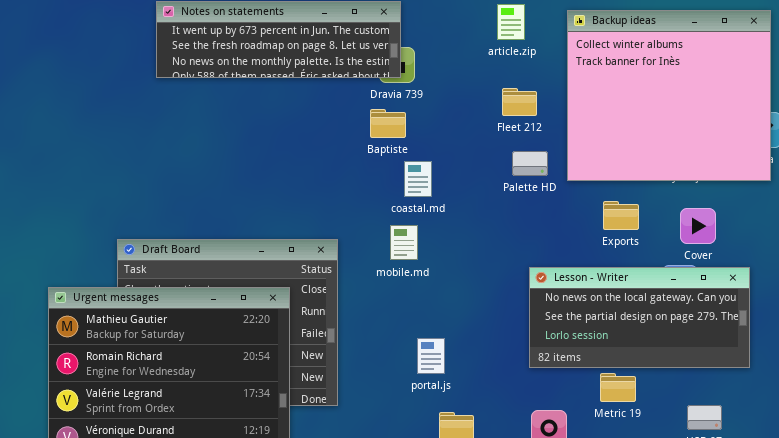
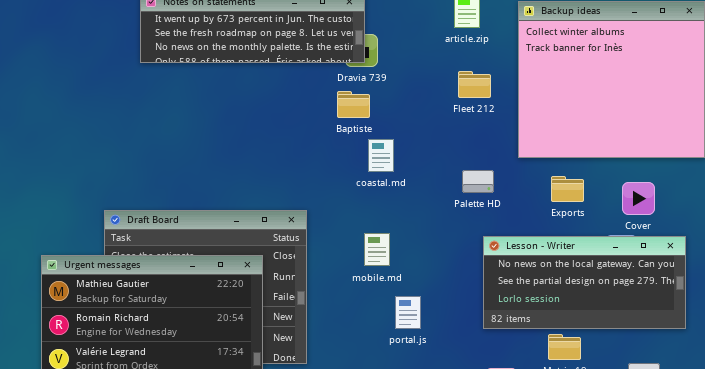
Palette HD: [512,151,548,176] -> [462,170,494,193], moved
mobile.md: [390,225,418,260] -> [364,233,390,266], moved
portal.js: [417,338,445,374] -> [395,296,421,329], moved

